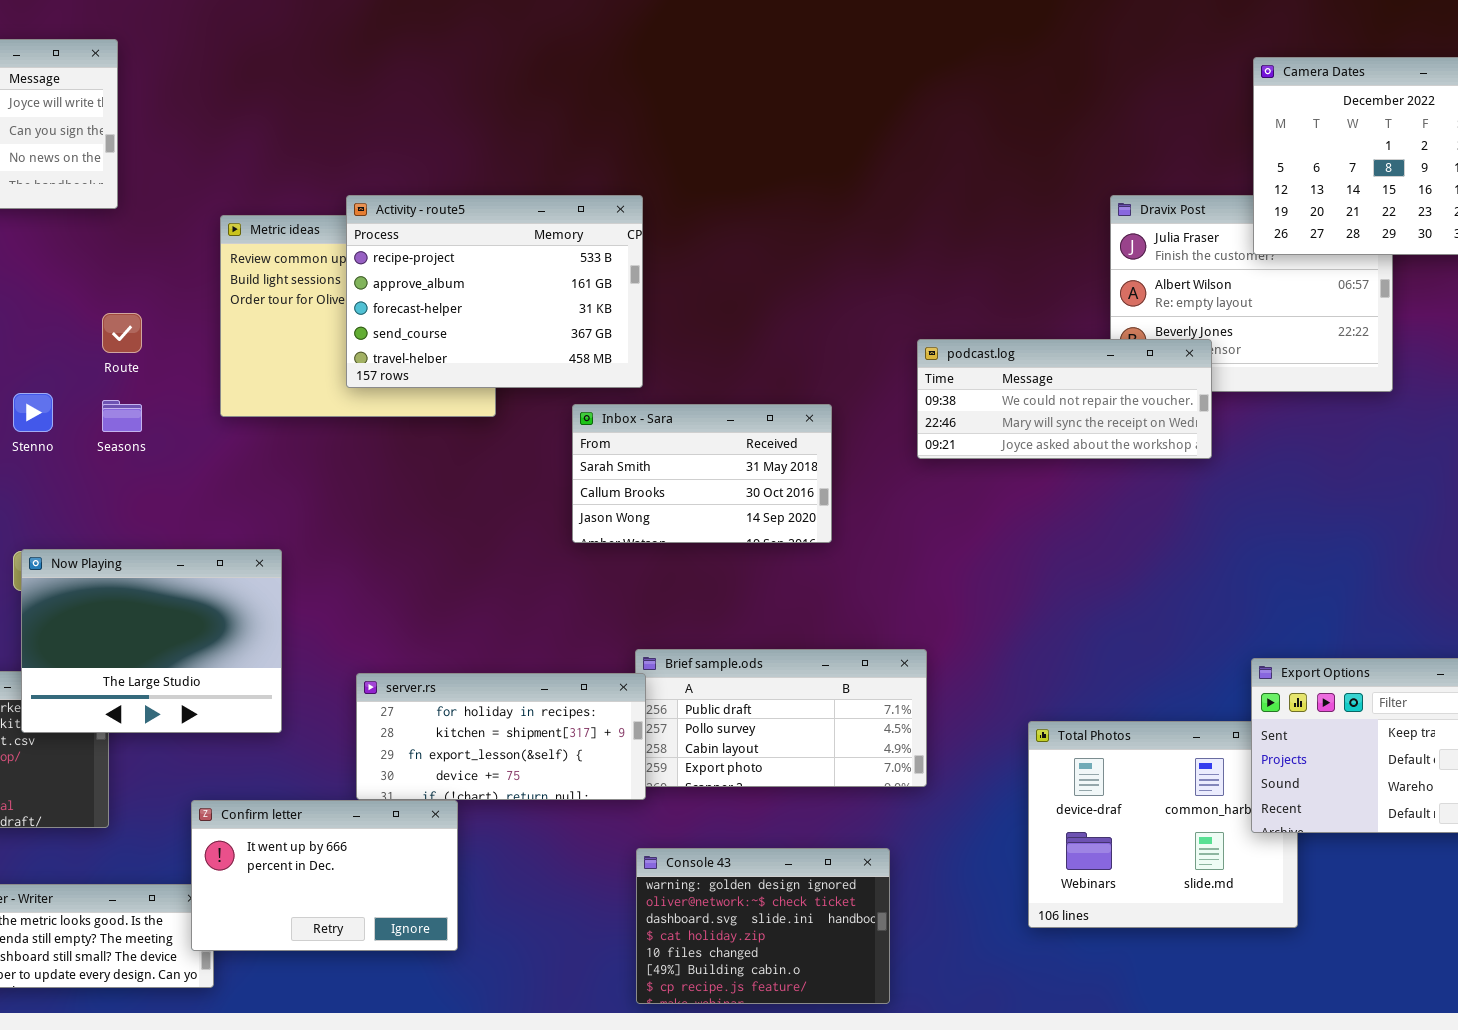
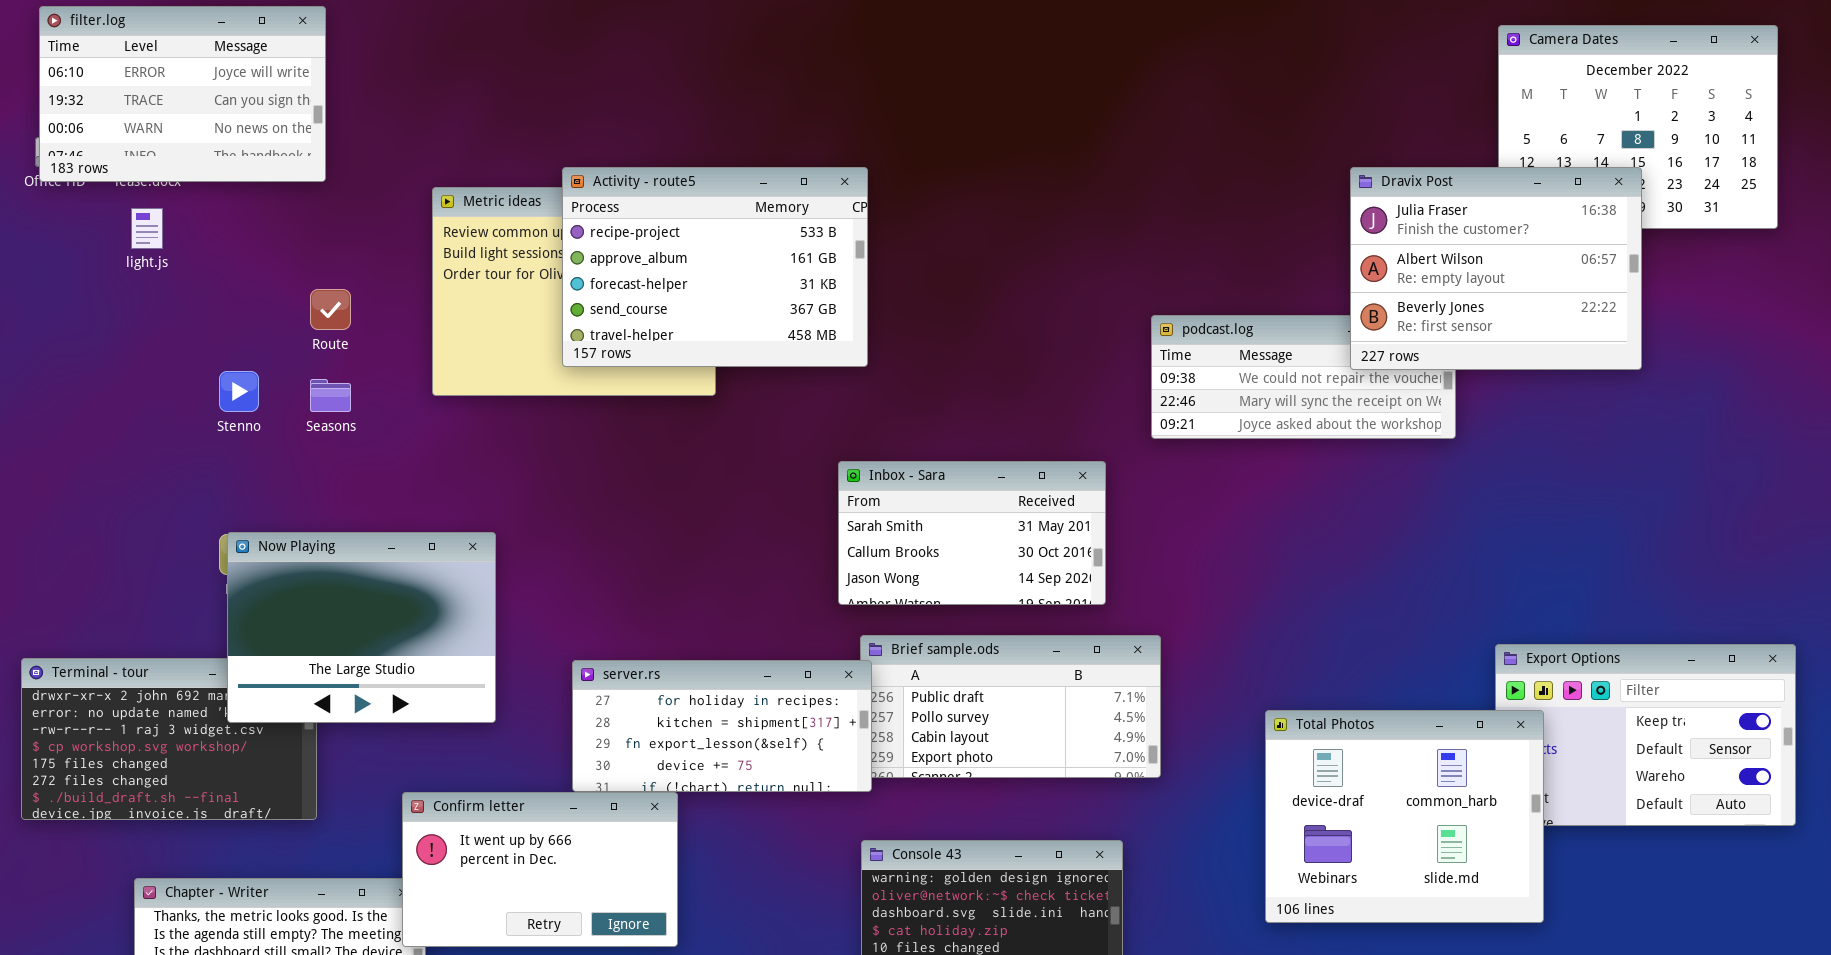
Dravix Post: [1110,195,1393,392] -> [1350,167,1642,370], raised
Inbox - Sara: [572,404,832,543] -> [838,461,1106,605], moved
Total Photos: [1028,721,1298,928] -> [1265,710,1544,923], raised

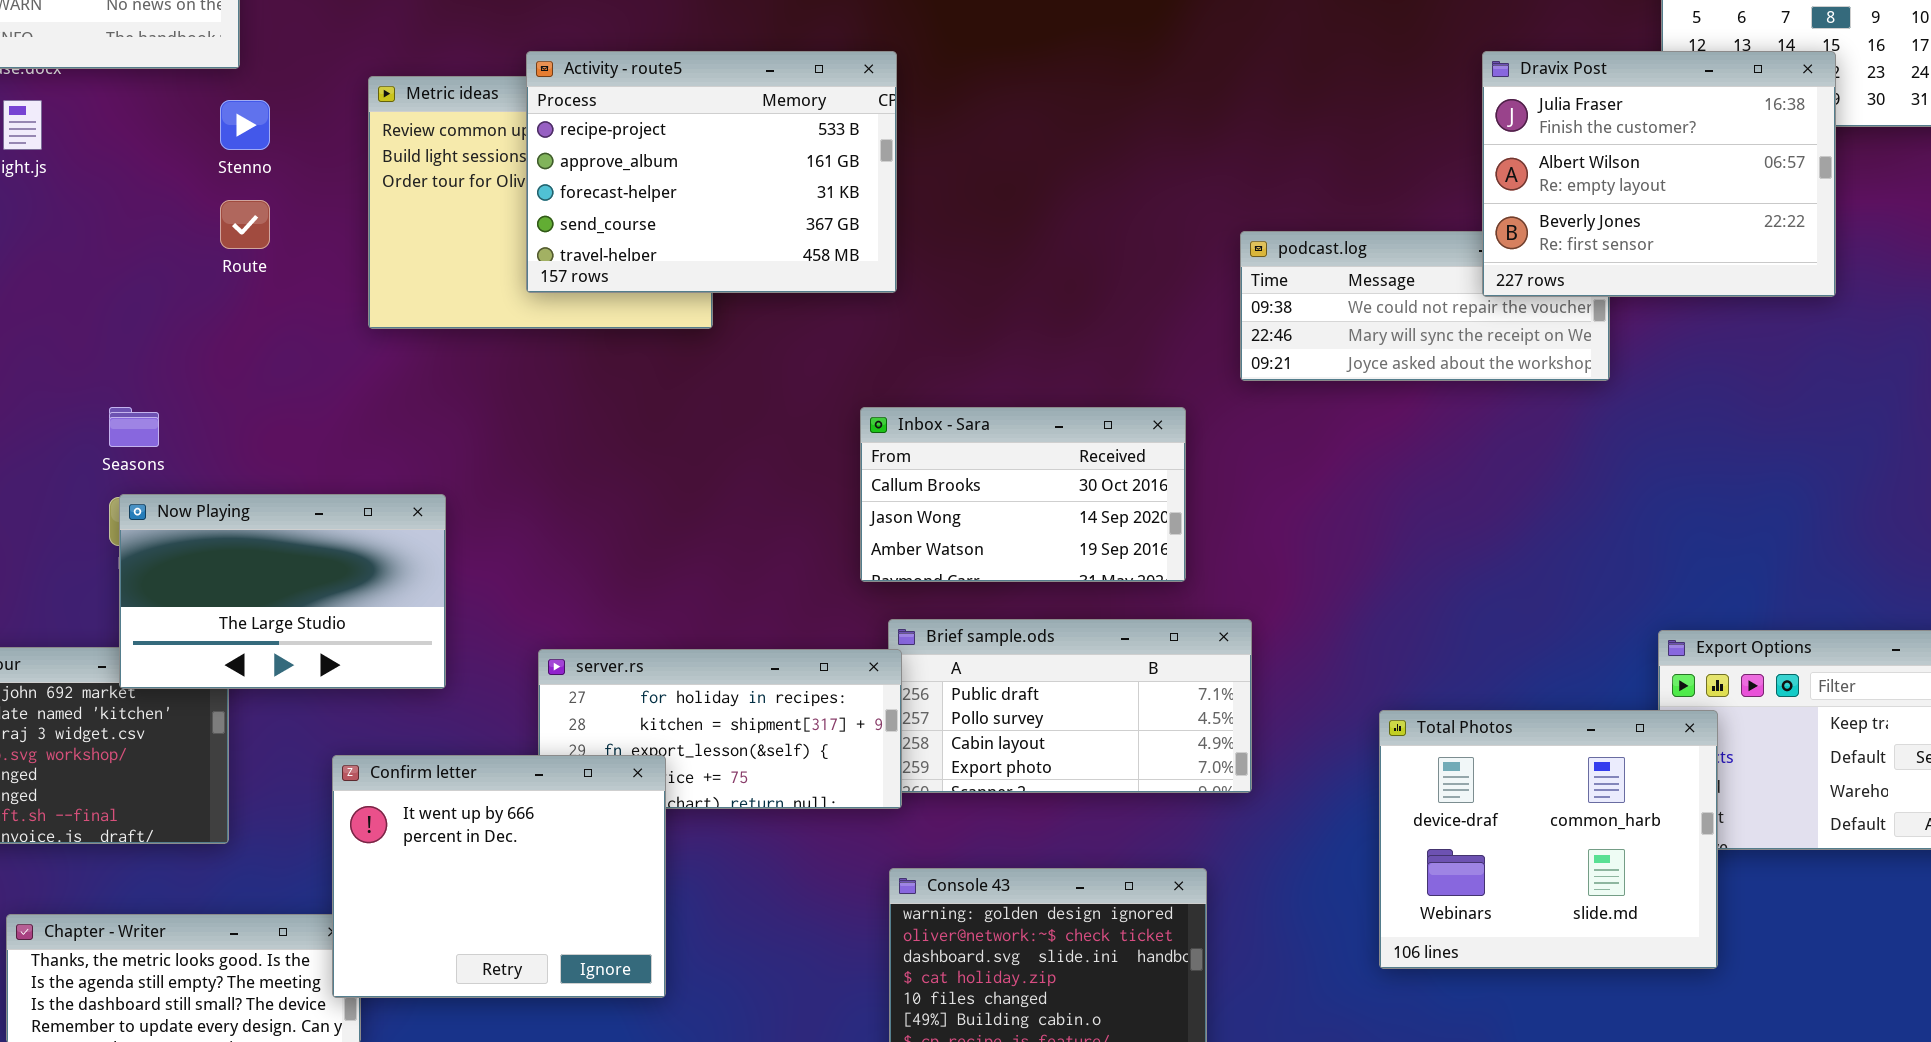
Stenno: [219,371,259,412] -> [220,100,270,150], moved
Seasons: [310,379,351,412] -> [109,407,159,447], moved
Inbox - Sara: [838,461,1106,605] -> [860,407,1186,582], scrolled down 1 row
Now Playing: [227,532,496,723] -> [119,494,446,689], resized
Confirm letter: [402,792,678,947] -> [332,755,666,998], resized

